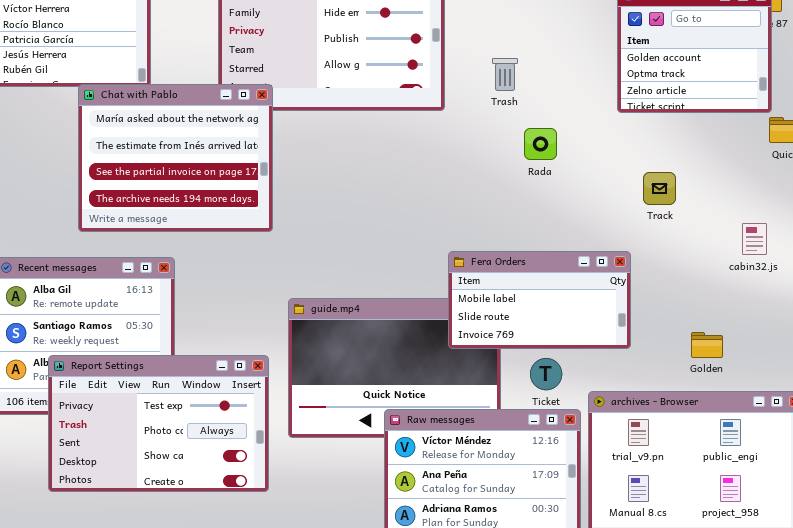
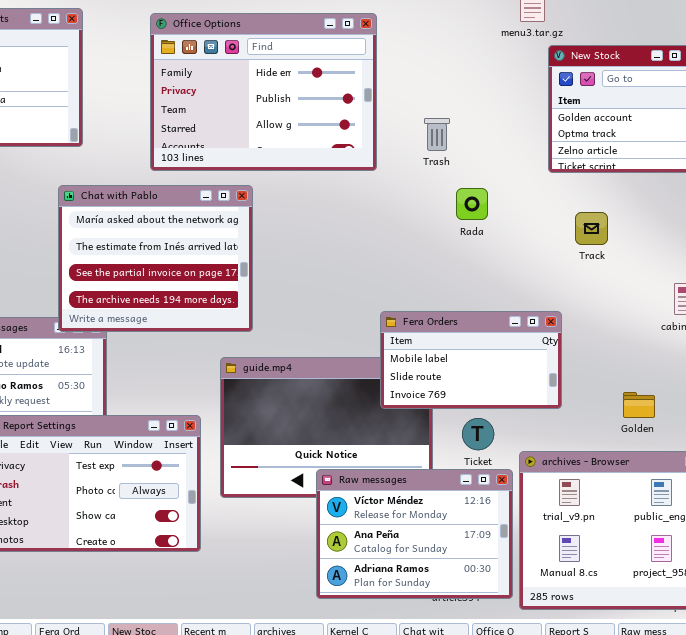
Chat with Pablo: [78,84,273,232] -> [58,185,253,332], moved
Track: [643,172,676,205] -> [575,212,608,245], moved

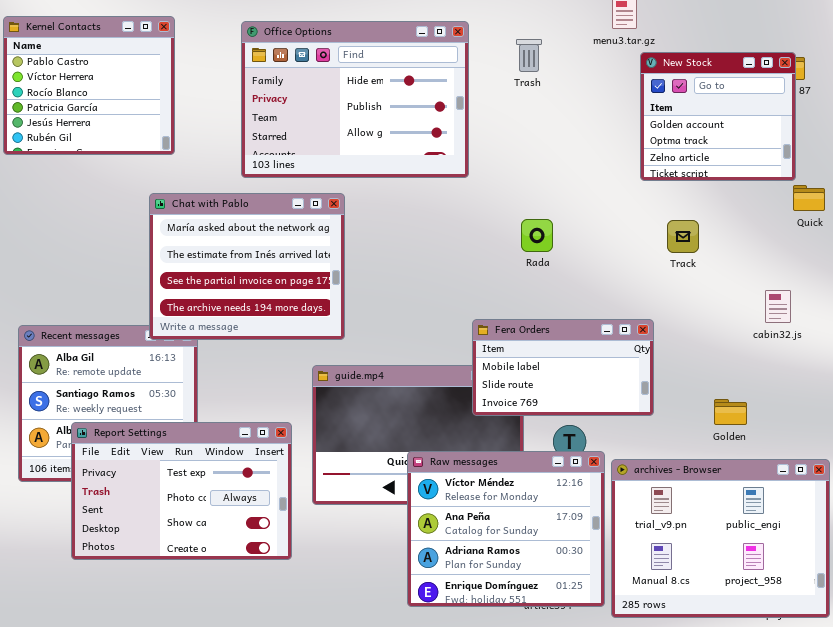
Trash: [424,118,450,151] -> [516,39,542,72], moved
Rada: [456,188,488,220] -> [521,219,553,252], moved
Raw messages: [316,469,513,599] -> [407,451,605,607], resized

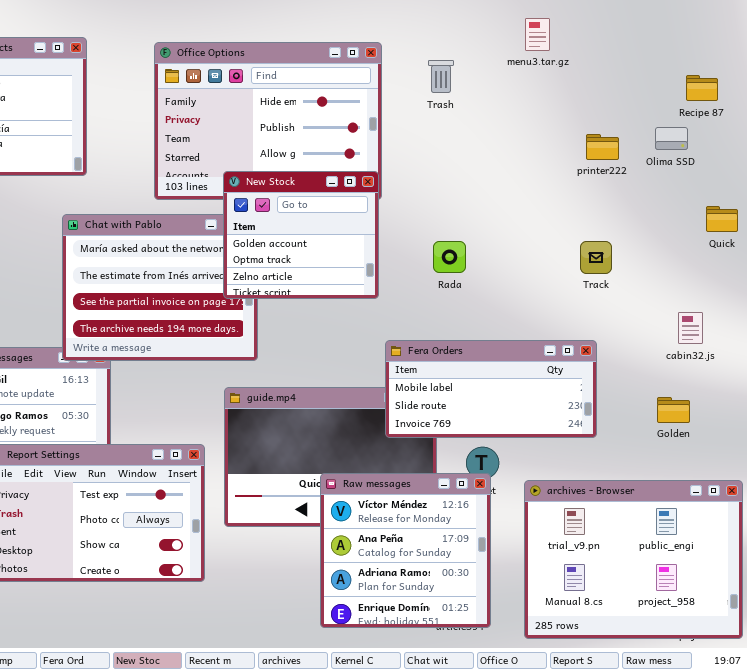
New Stock: [640,52,796,181] -> [223,171,379,299], moved
Fera Orders: [472,319,654,416] -> [385,340,597,438], resized
Golden: [714,399,747,425] -> [657,397,690,423], moved
Raw messages: [407,451,605,607] -> [320,473,491,628], resized

